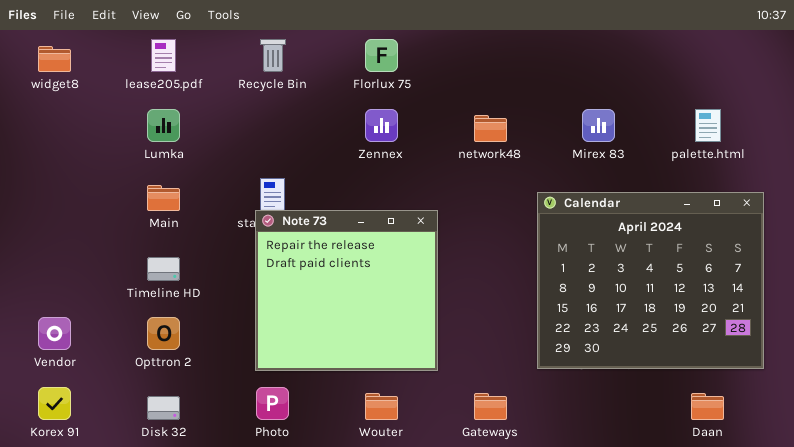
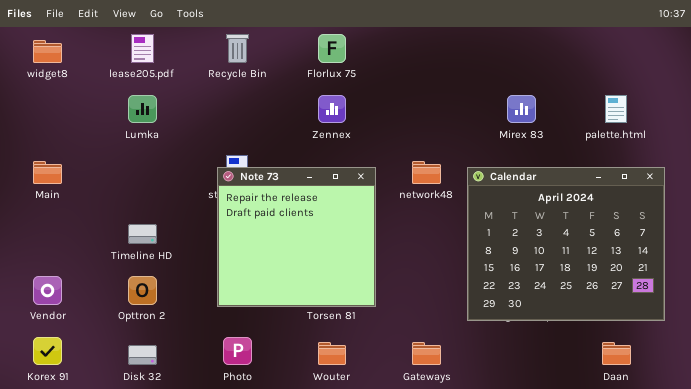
network48: [474,115,507,142] -> [412,161,441,184], moved
Main: [147,185,180,211] -> [33,161,62,184], moved
Note 73: [255,210,438,371] -> [217,167,376,307], moved

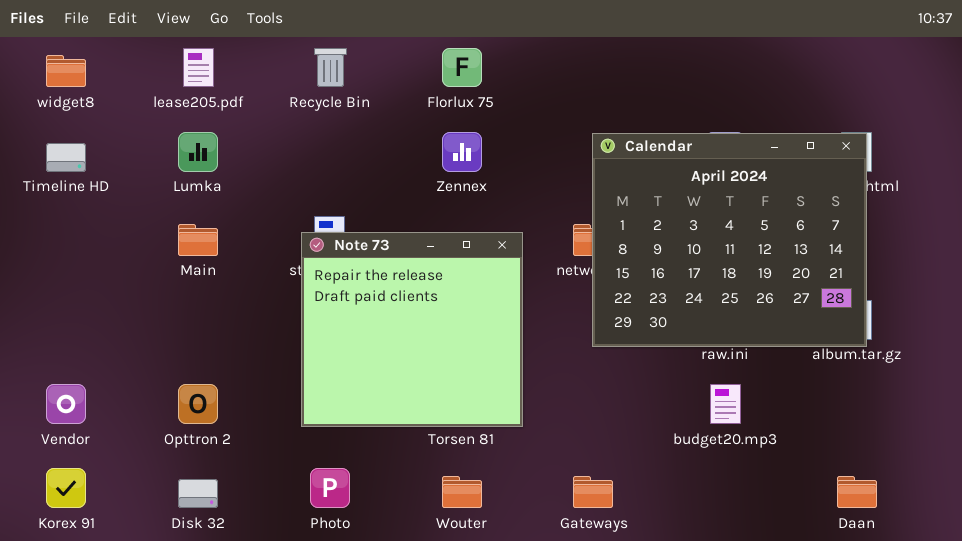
Main: [33,161,62,184] -> [178,224,218,256], moved
Calendar: [467,167,665,321] -> [592,133,867,347], moved
Timeline HD: [128,224,157,244] -> [46,143,86,172], moved

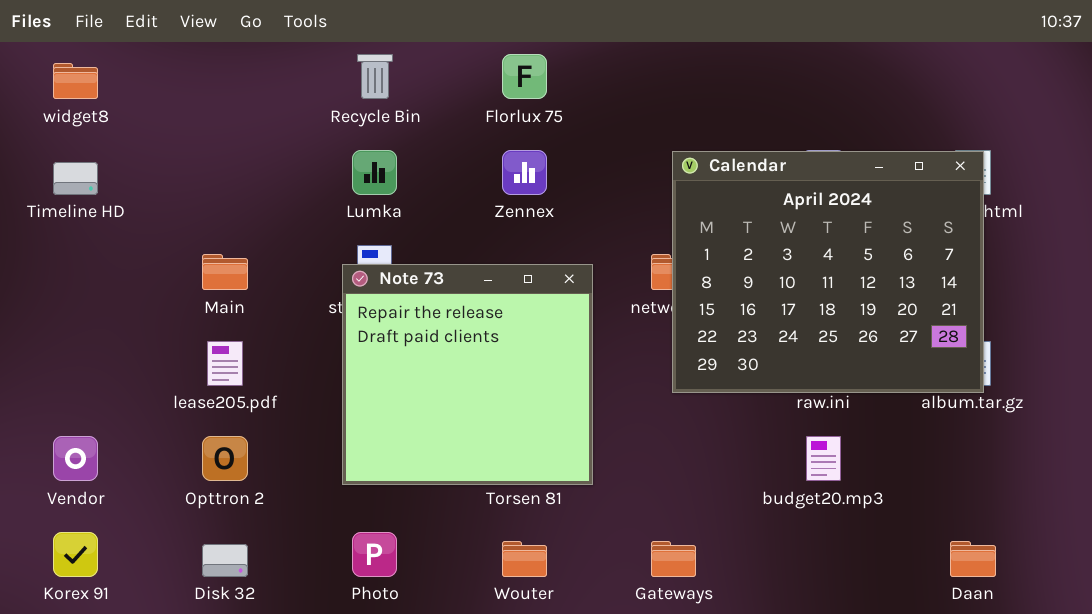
lease205.pdf: [183,48,214,87] -> [207,341,243,386], moved
Lumka: [178,132,218,172] -> [352,150,397,195], moved

